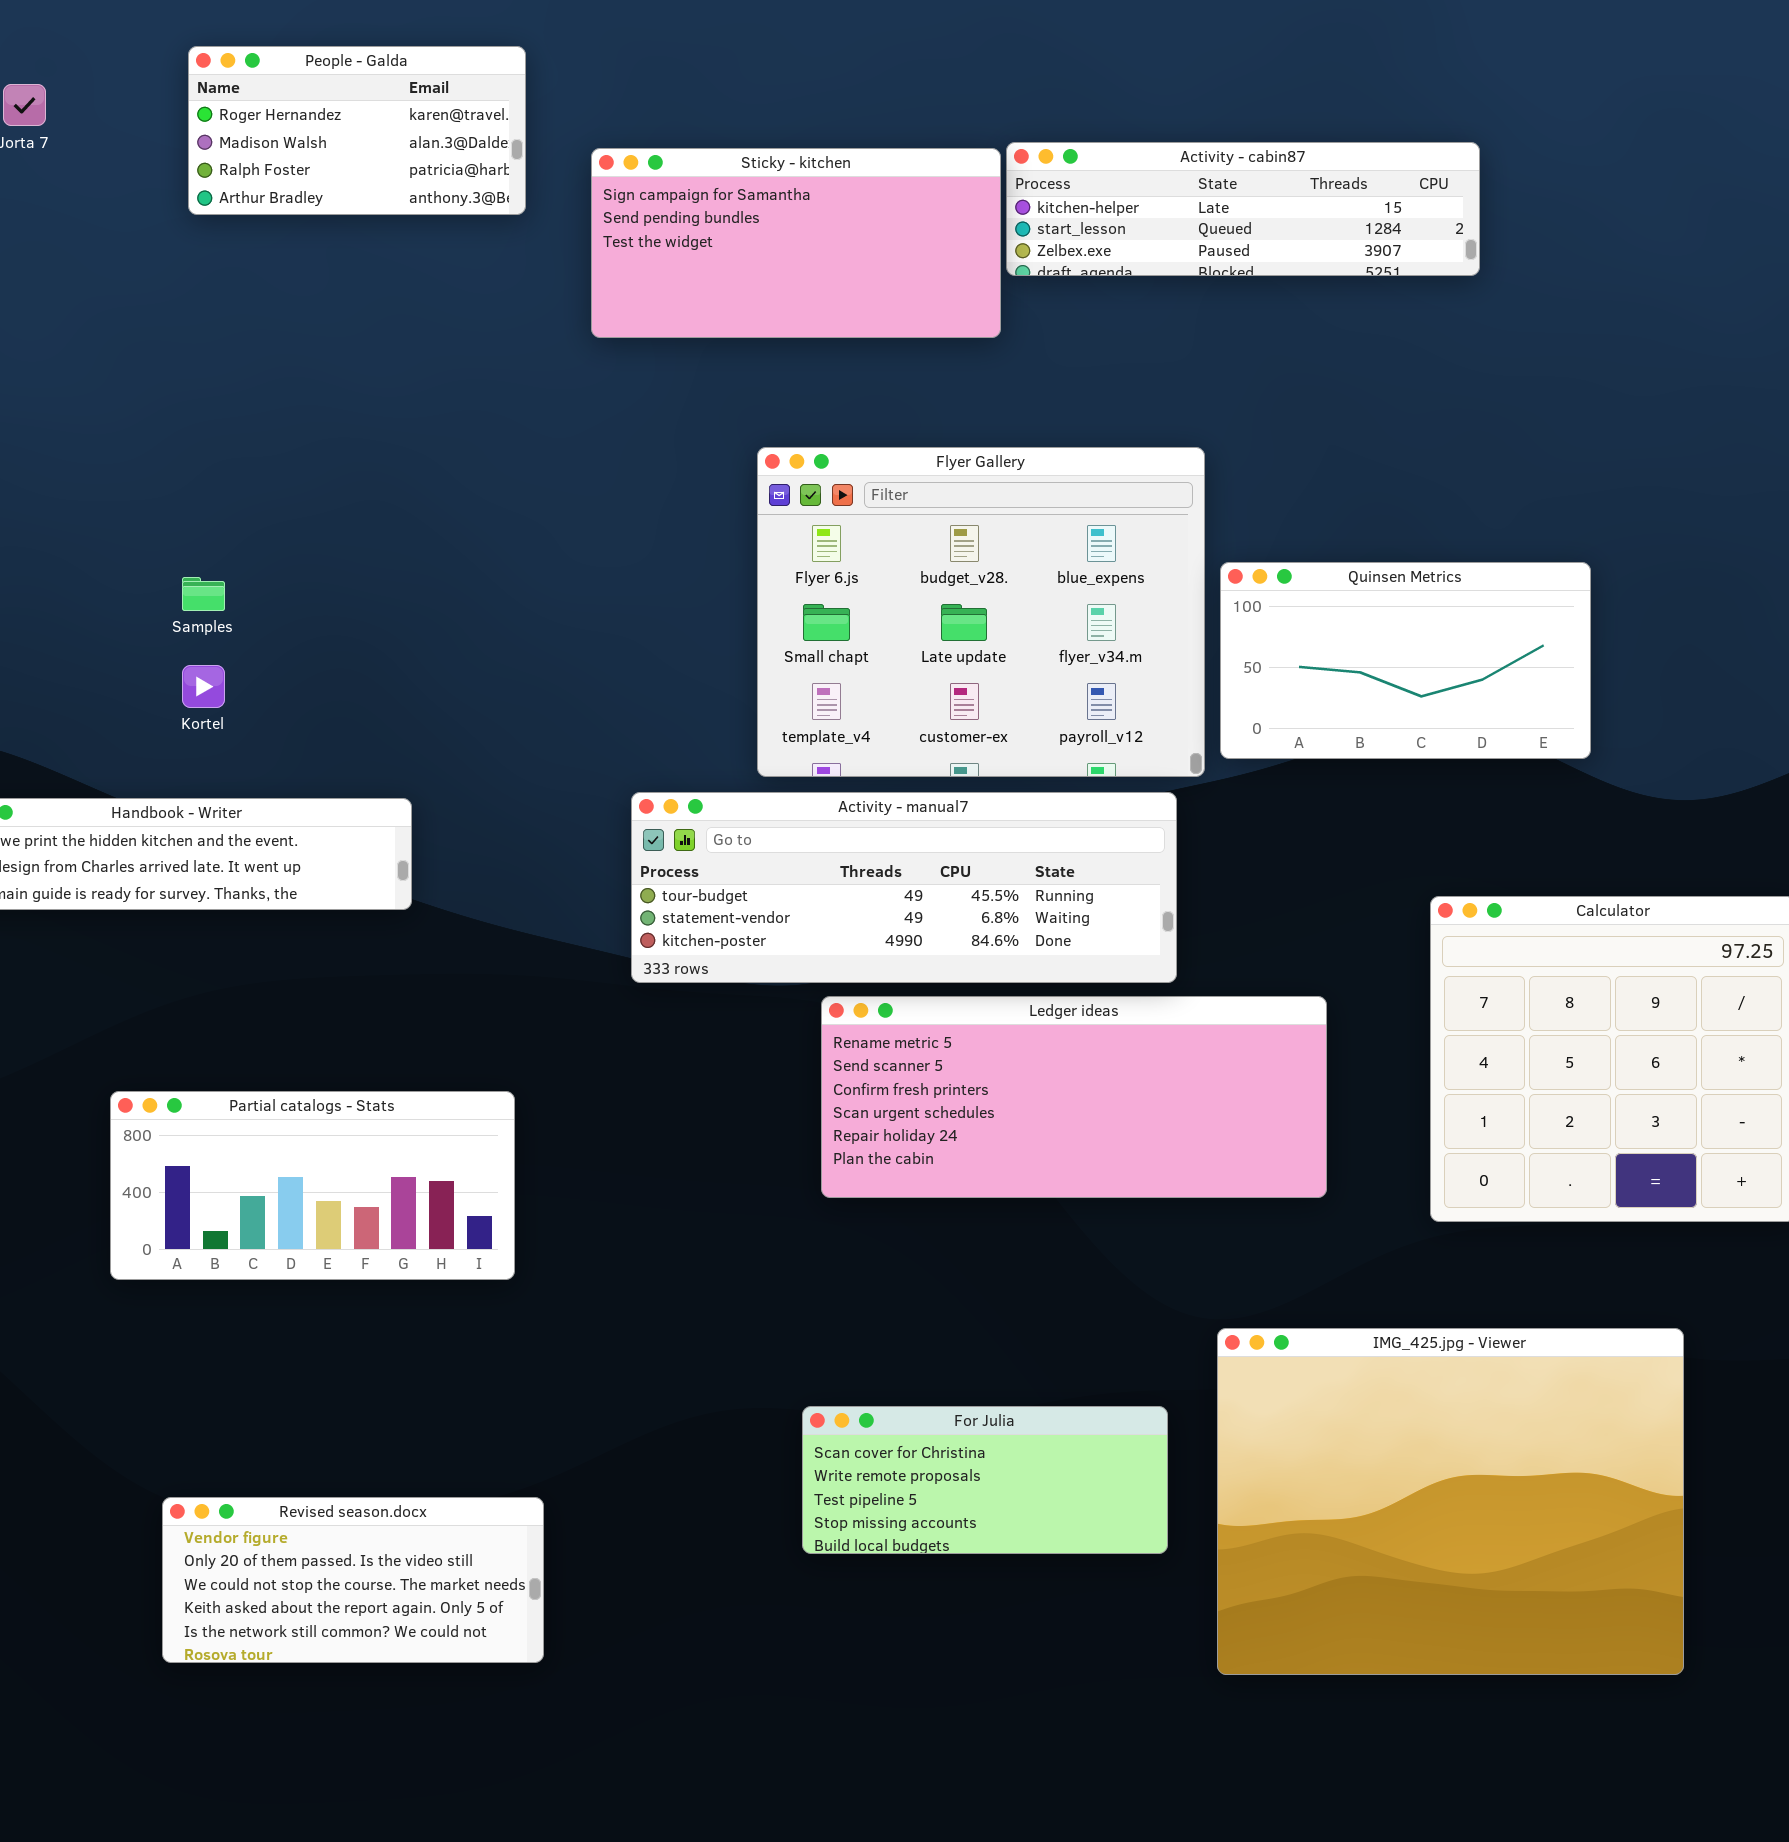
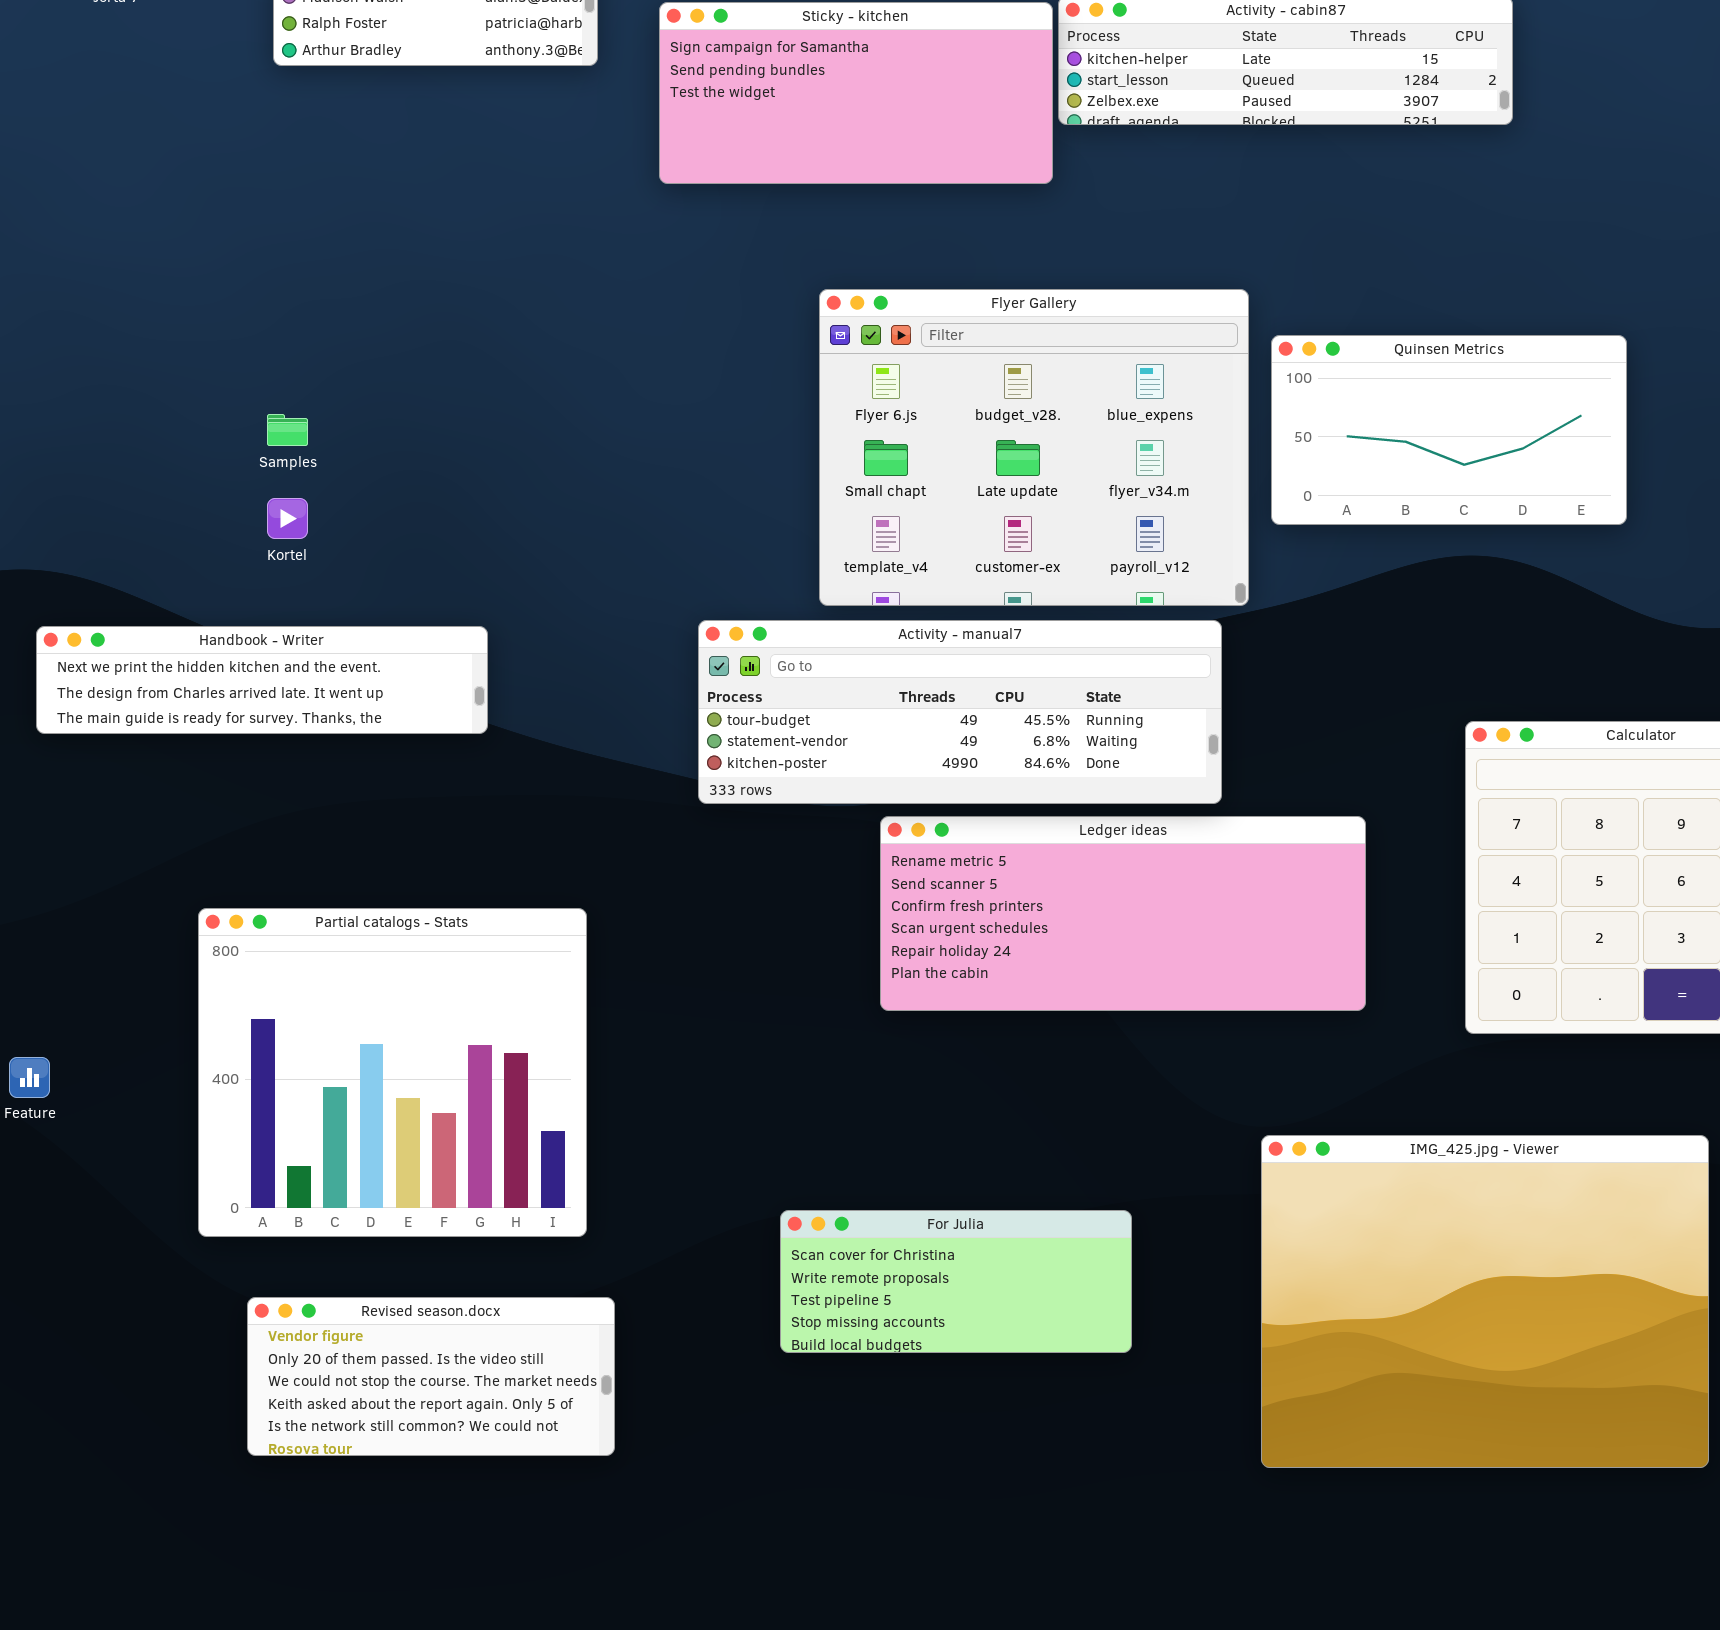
Quinsen Metrics: [1220,562,1591,759] -> [1271,335,1627,525], moved
Partial catalogs - Stats: [110,1091,515,1280] -> [198,908,587,1237], resized
For Julia: [802,1406,1168,1554] -> [780,1210,1132,1353], moved

